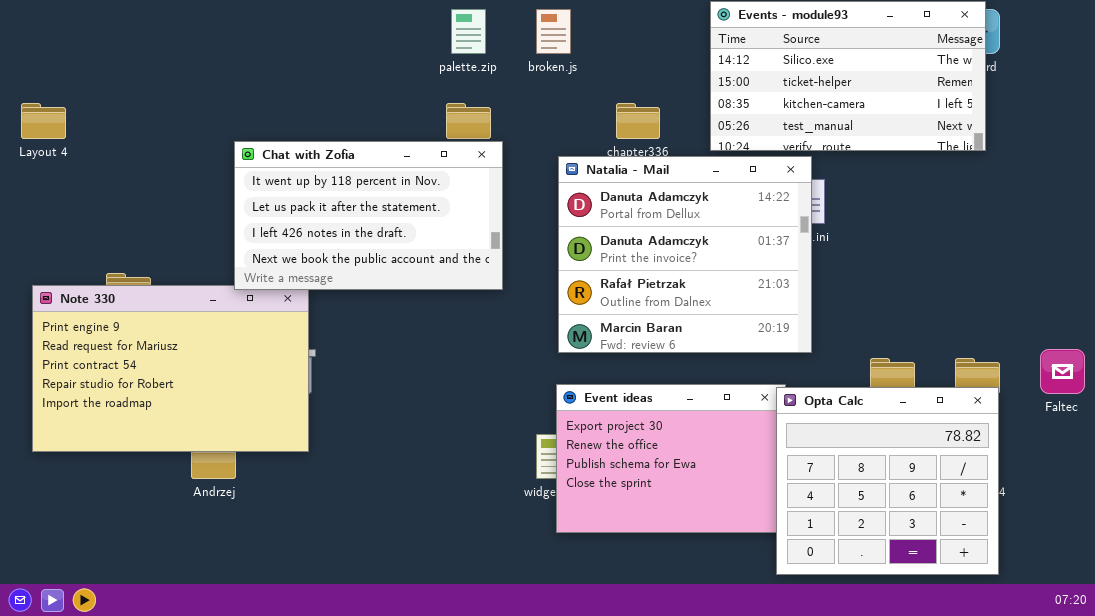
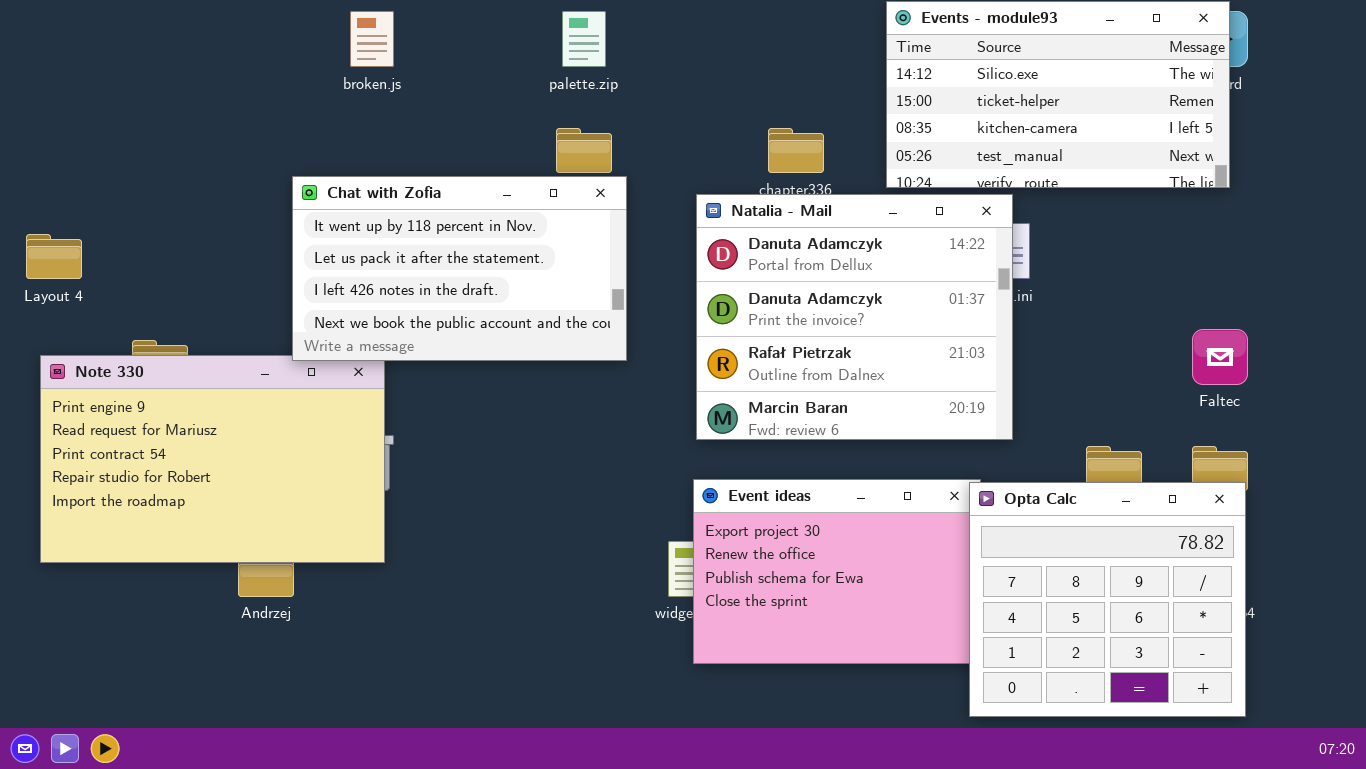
broken.js: [536,9,571,54] -> [350,11,394,67], moved
Layout 4: [21,103,66,139] -> [26,234,82,279], moved
Faltec: [1040,349,1085,394] -> [1192,329,1248,385], moved

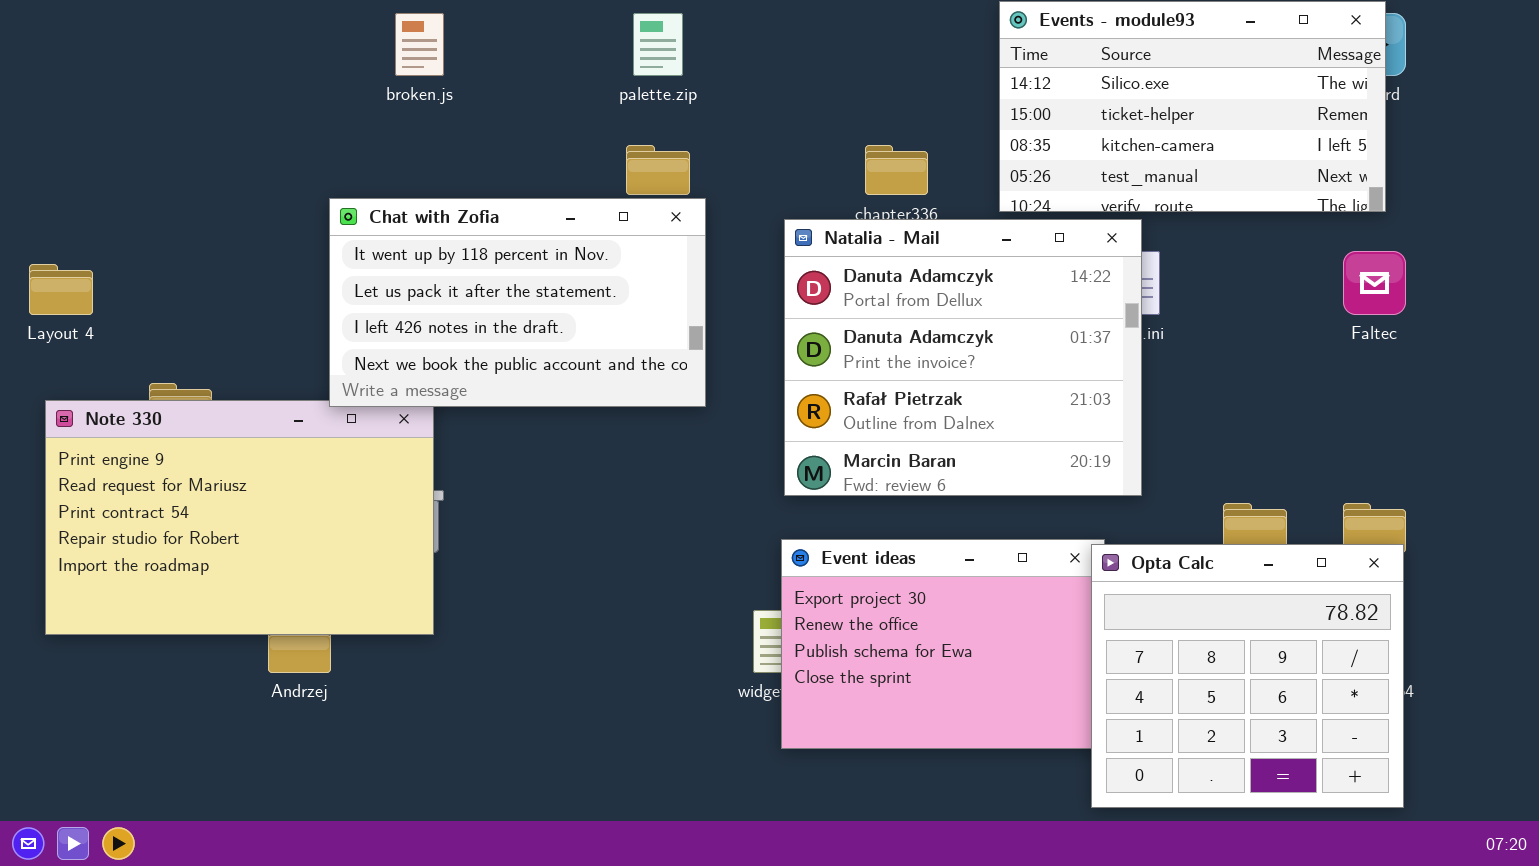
Faltec: [1192,329,1248,385] -> [1343,251,1406,315], moved

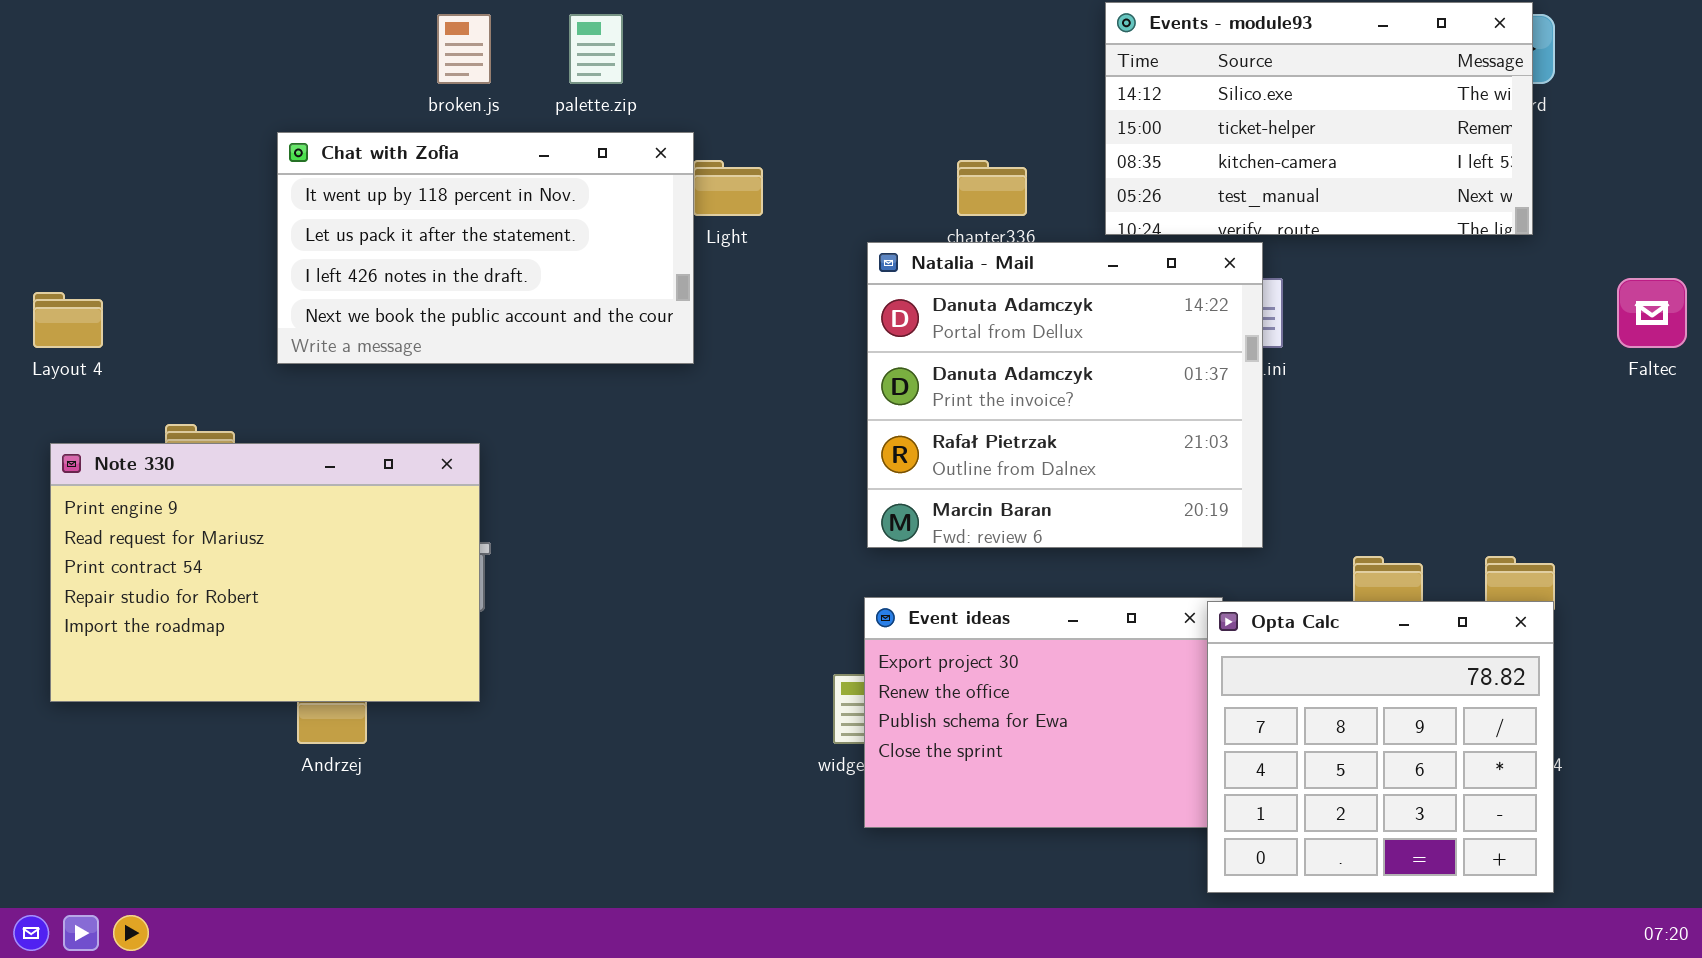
palette.zip: [633,13,683,76] -> [569,14,623,84], moved
Chat with Zofia: [329,198,706,407] -> [277,132,694,364], moved
Faltec: [1343,251,1406,315] -> [1617,278,1687,348], moved

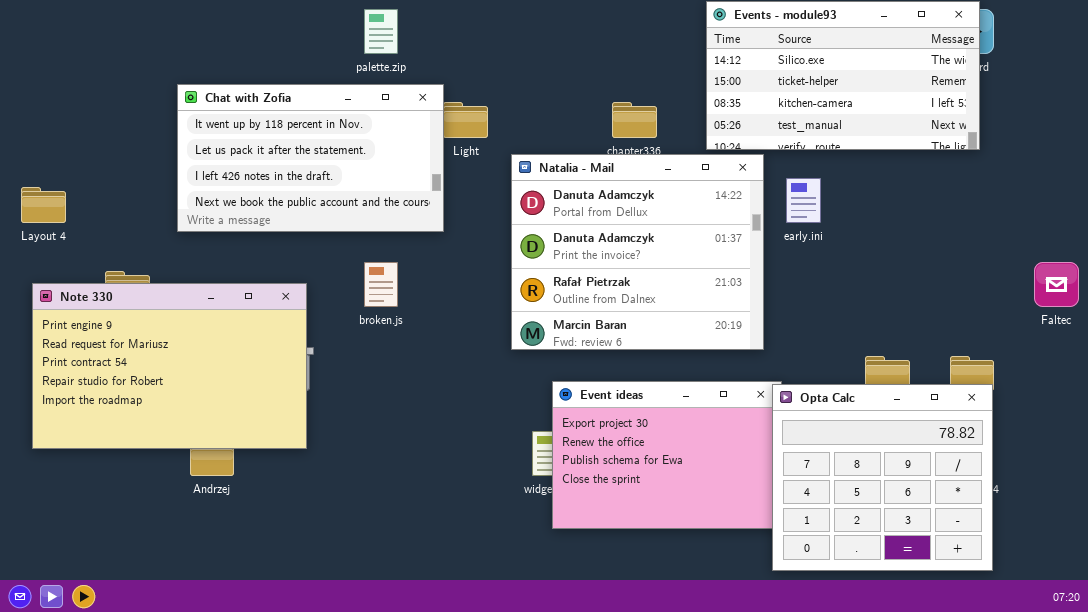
broken.js: [437,14,491,84] -> [364,262,398,307], moved
Natalia - Mail: [867,242,1263,548] -> [511,154,764,350], moved
Faltec: [1617,278,1687,348] -> [1034,262,1079,307], moved

